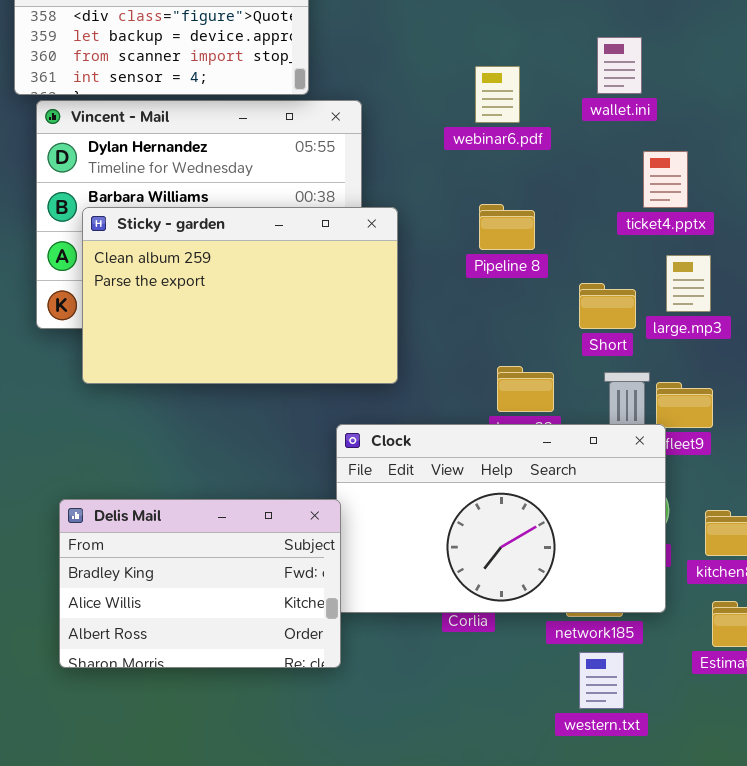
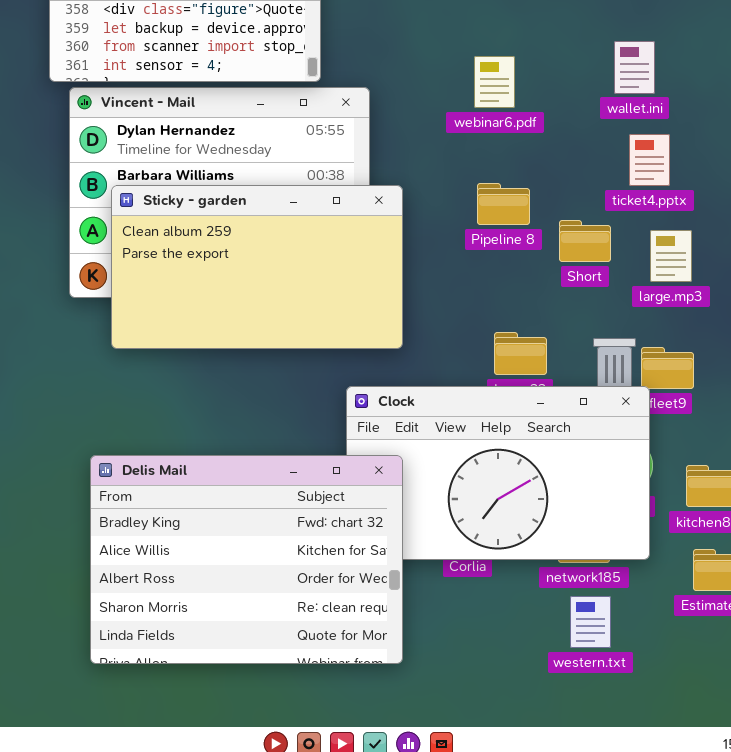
wallet.ini: [597,37,642,94] -> [614,41,655,94], moved
Short: [579,283,636,329] -> [559,220,611,262], moved
Delis Mail: [59,499,341,668] -> [90,455,403,664], resized

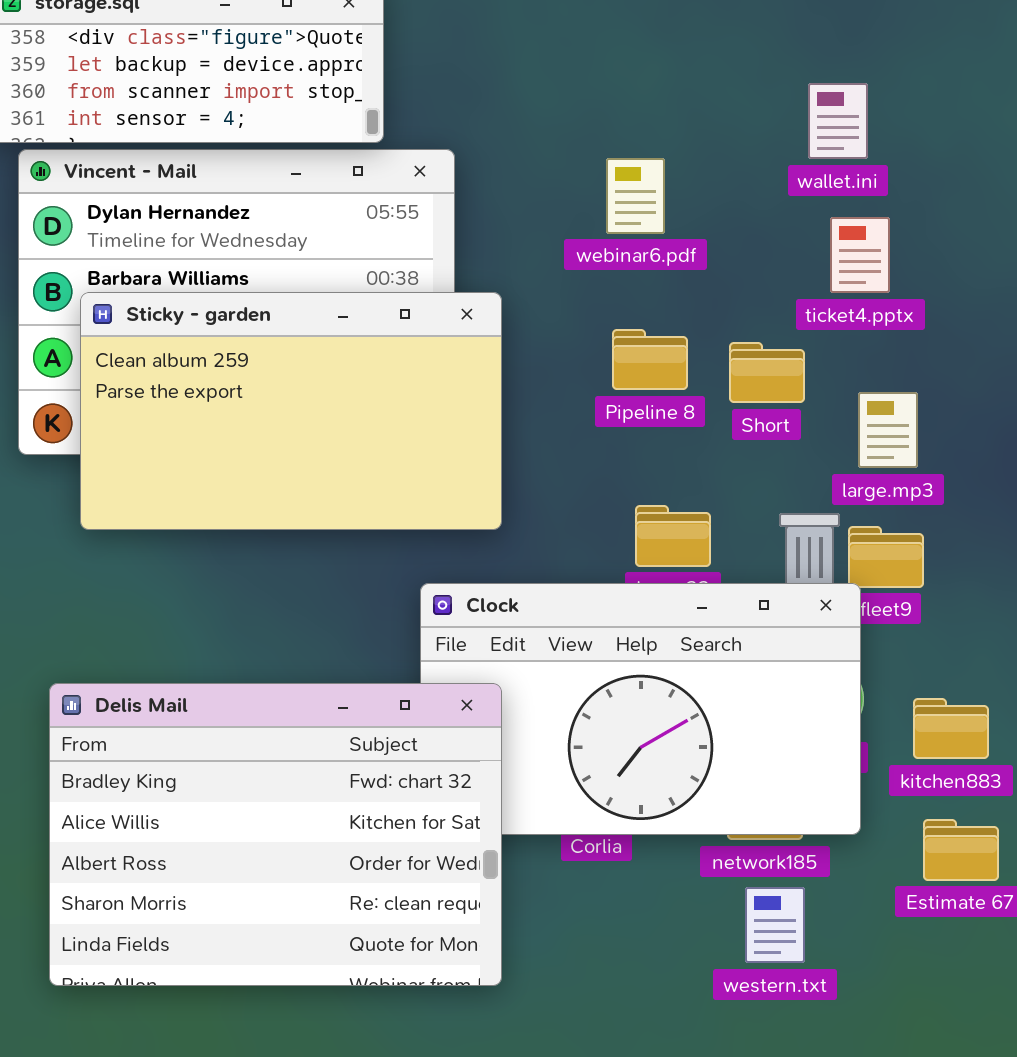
webinar6.pdf: [474,56,515,108] -> [606,158,665,234], moved
Pipeline 8: [477,183,530,225] -> [612,329,688,390], moved
large.mp3: [650,230,692,282] -> [858,392,918,468], moved

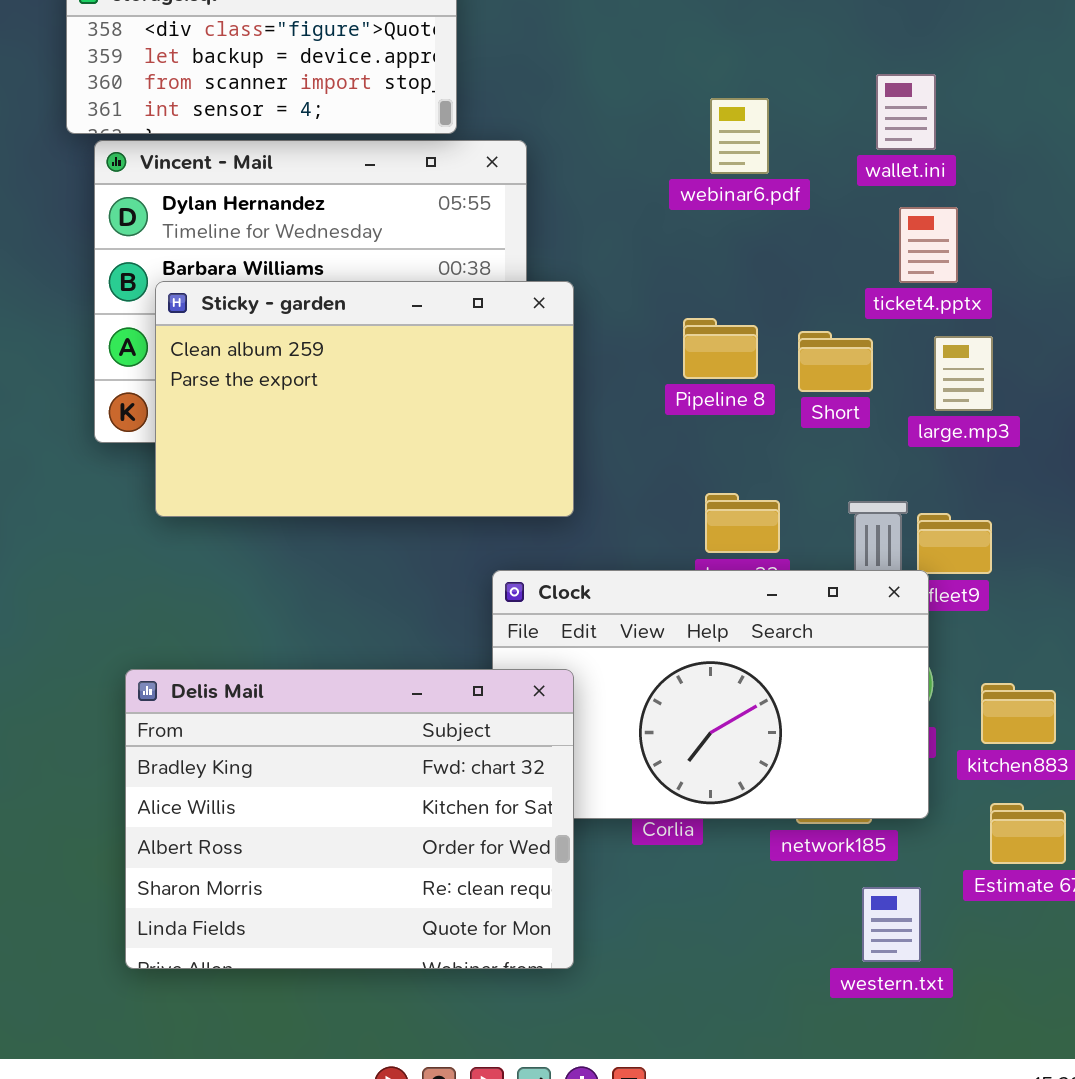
webinar6.pdf: [606,158,665,234] -> [710,98,769,174], moved
large.mp3: [858,392,918,468] -> [934,336,993,411], moved
western.txt: [745,887,805,963] -> [862,887,921,962], moved

